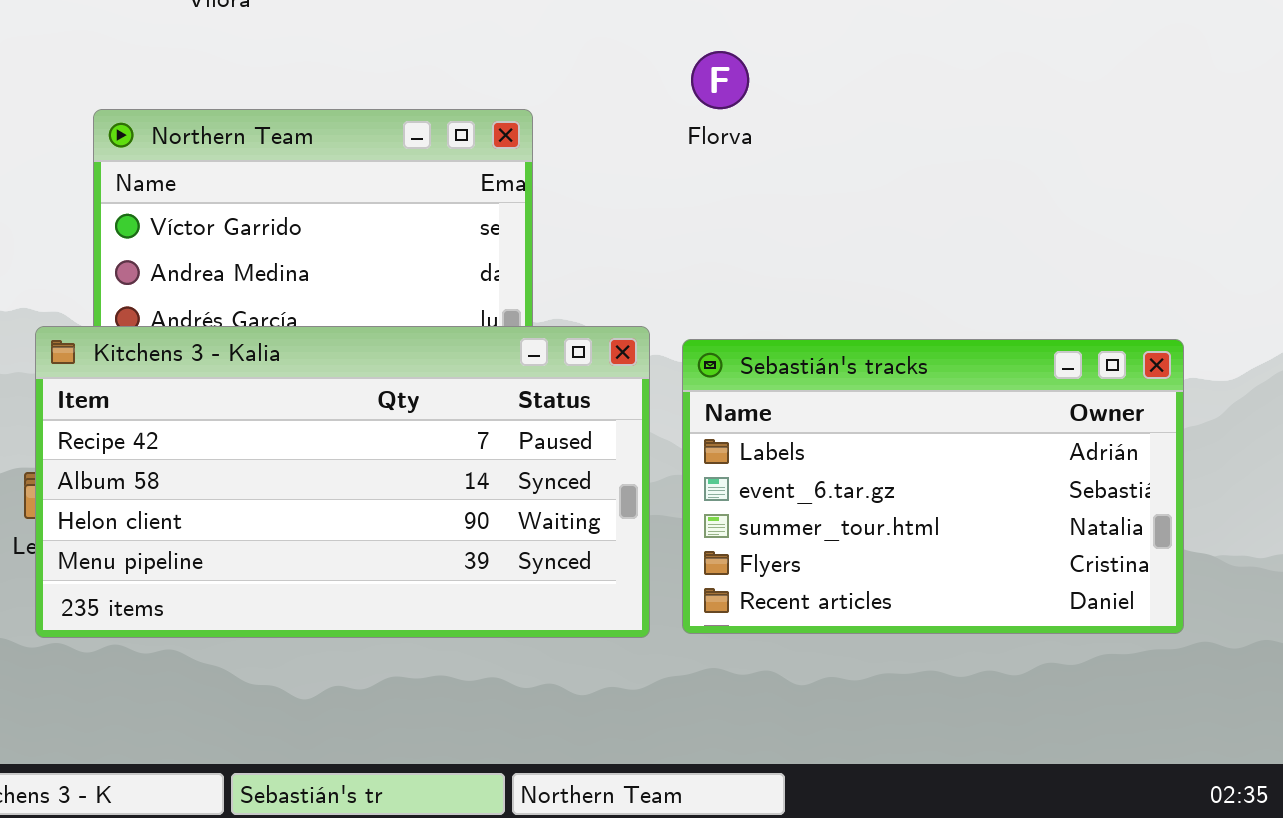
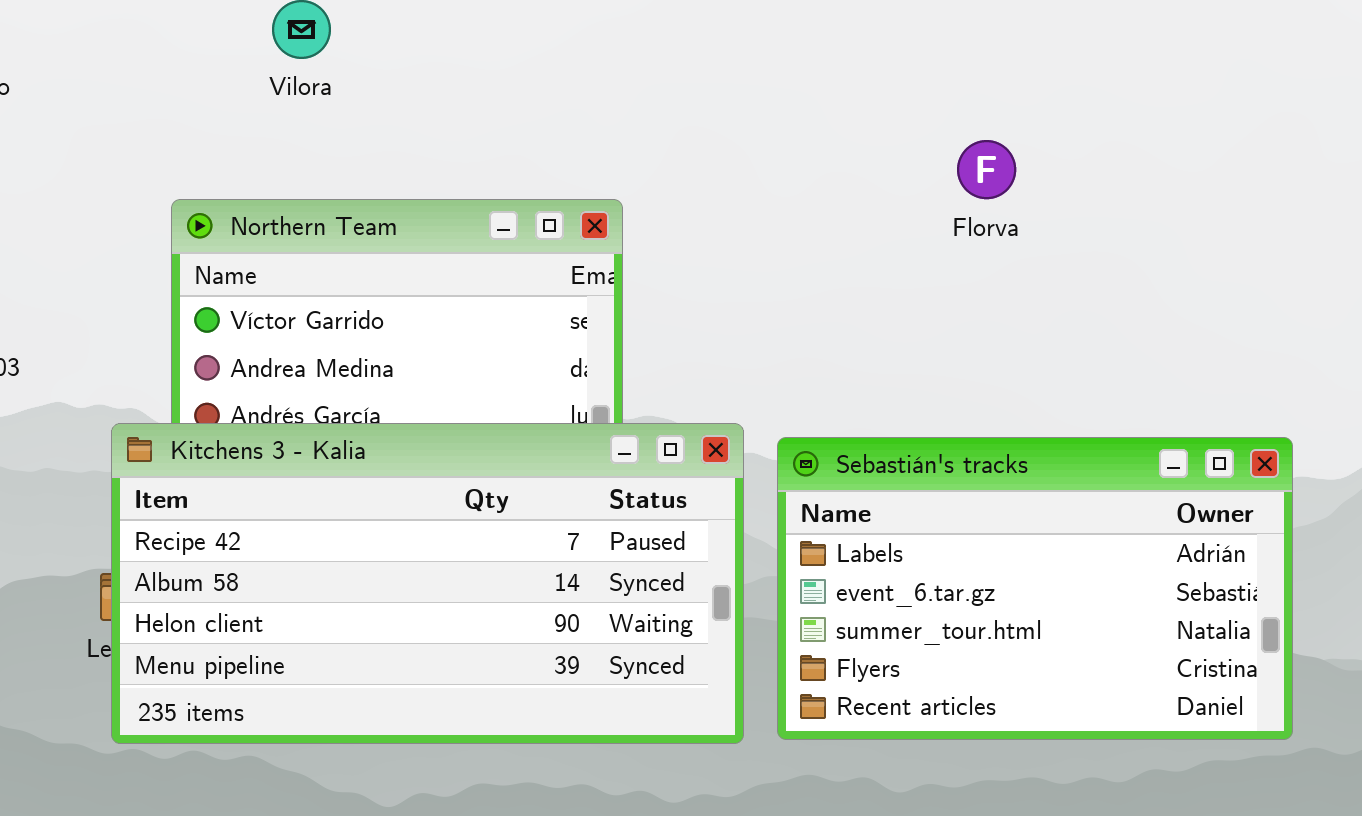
Florva: [691,51,749,109] -> [957,140,1016,199], moved

